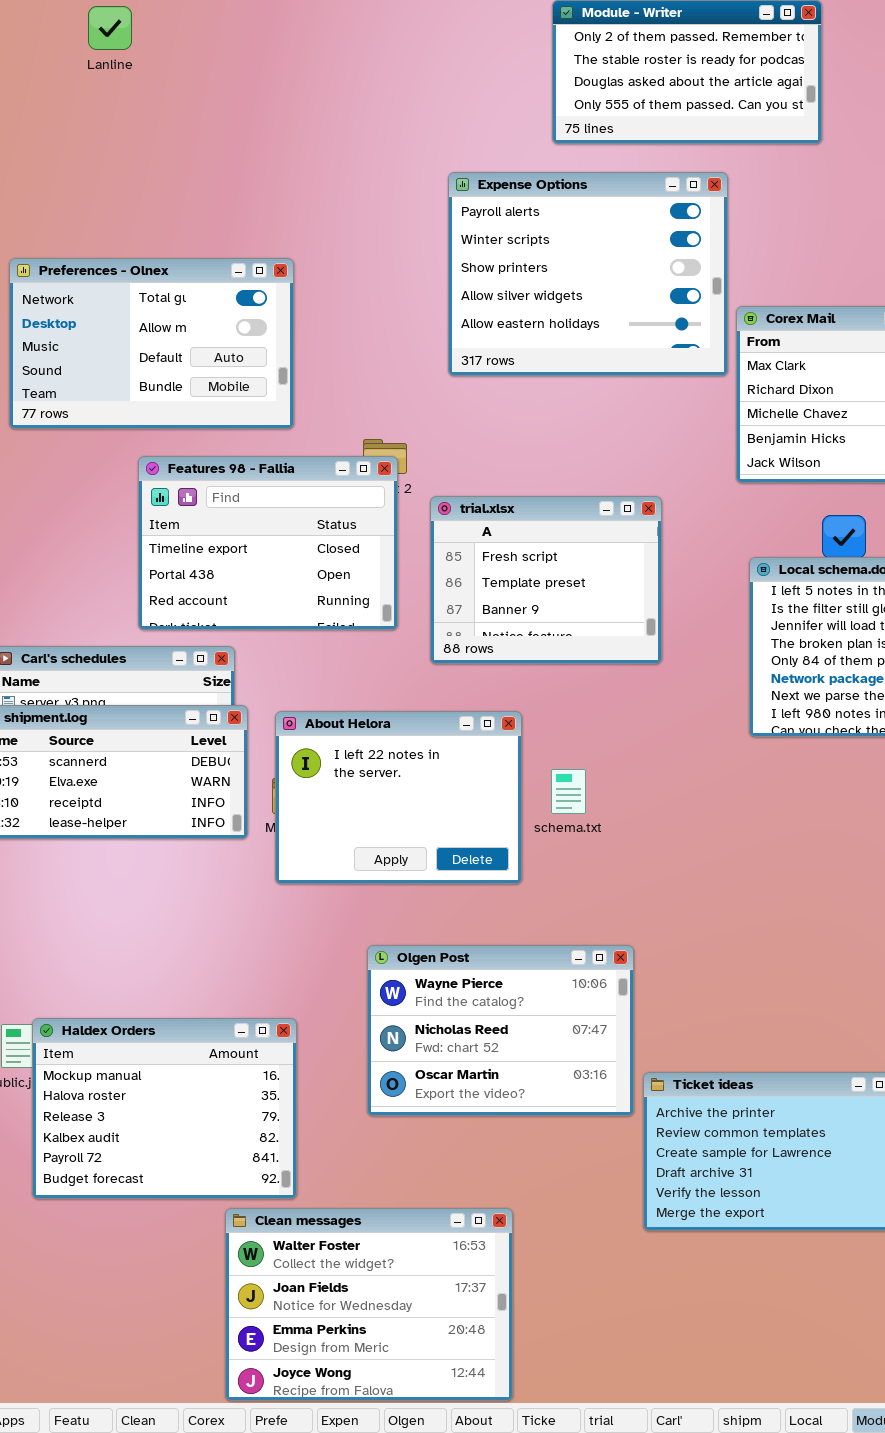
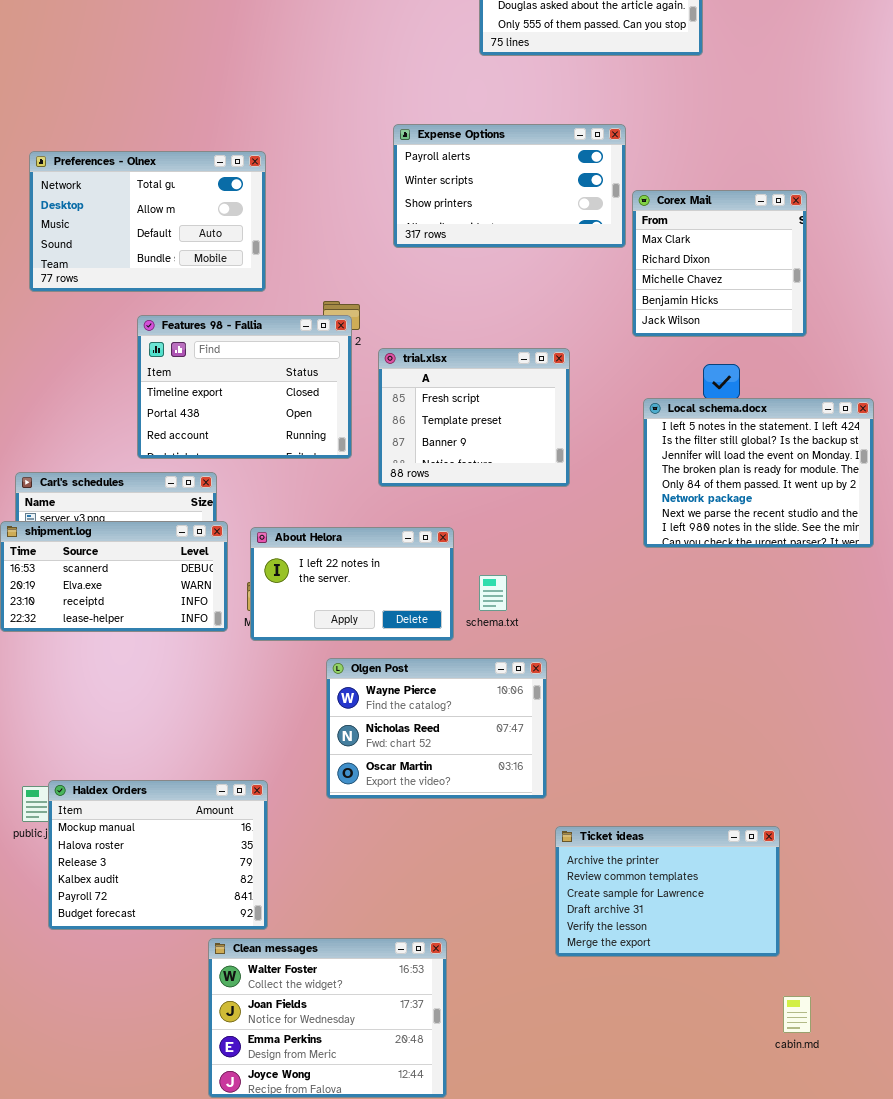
Expense Options: [448,172,728,376] -> [393,124,626,248], resized
About Helora: [275,711,522,884] -> [250,527,454,641], resized
Olgen Post: [367,945,634,1116] -> [326,658,547,799], moved

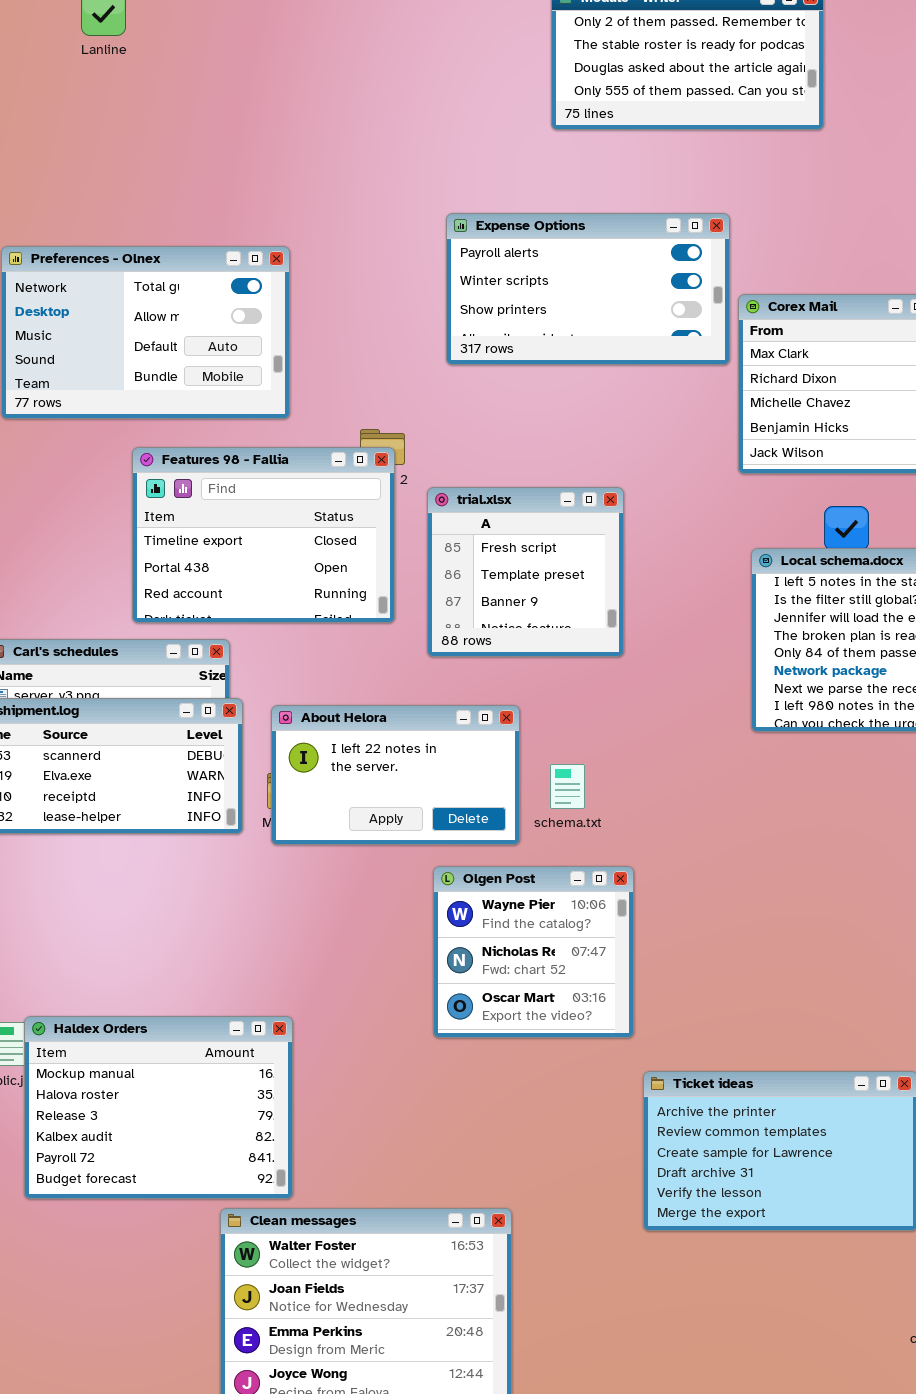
trial.xlsx: [378,348,570,487] -> [427,487,624,657], resized
Olgen Post: [326,658,547,799] -> [433,866,634,1038], resized

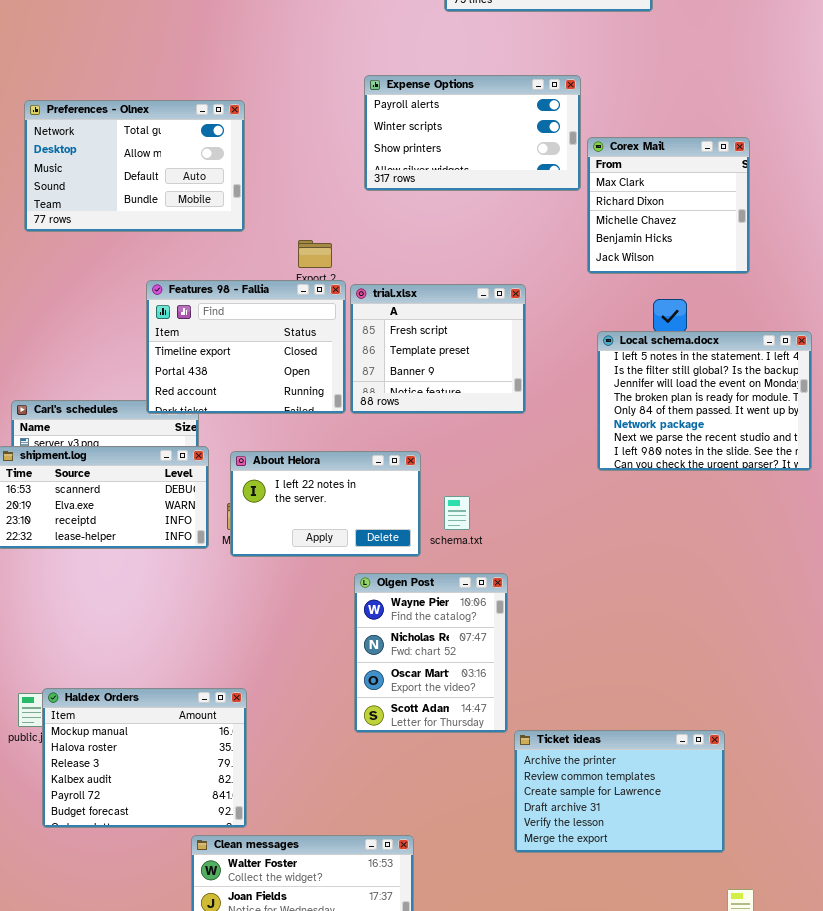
Features 98 - Fallia: [132,447,395,623] -> [146,280,346,414], moved
trial.xlsx: [427,487,624,657] -> [350,284,526,414], resized
Olgen Post: [433,866,634,1038] -> [354,573,508,733], resized

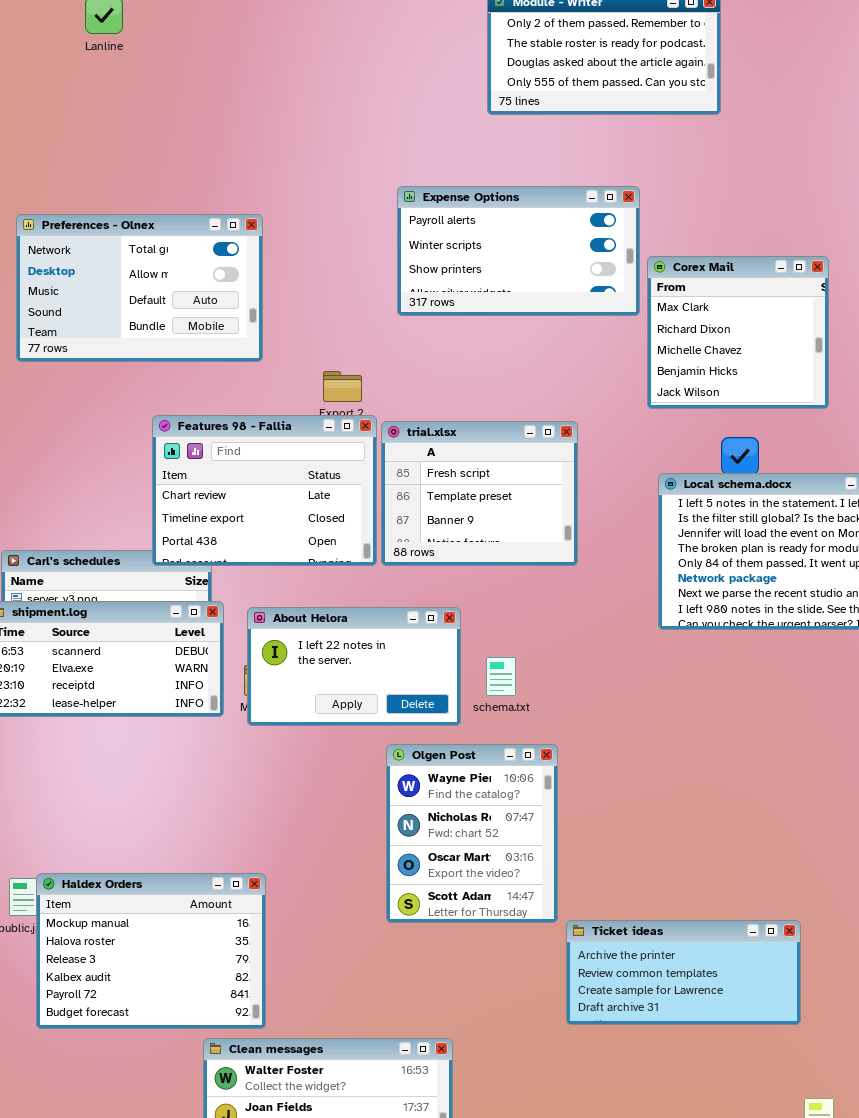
Features 98 - Fallia: [146,280,346,414] -> [152,415,377,566], scrolled up 1 row
Ticket ideas: [514,730,725,853] -> [566,920,801,1025], resized

